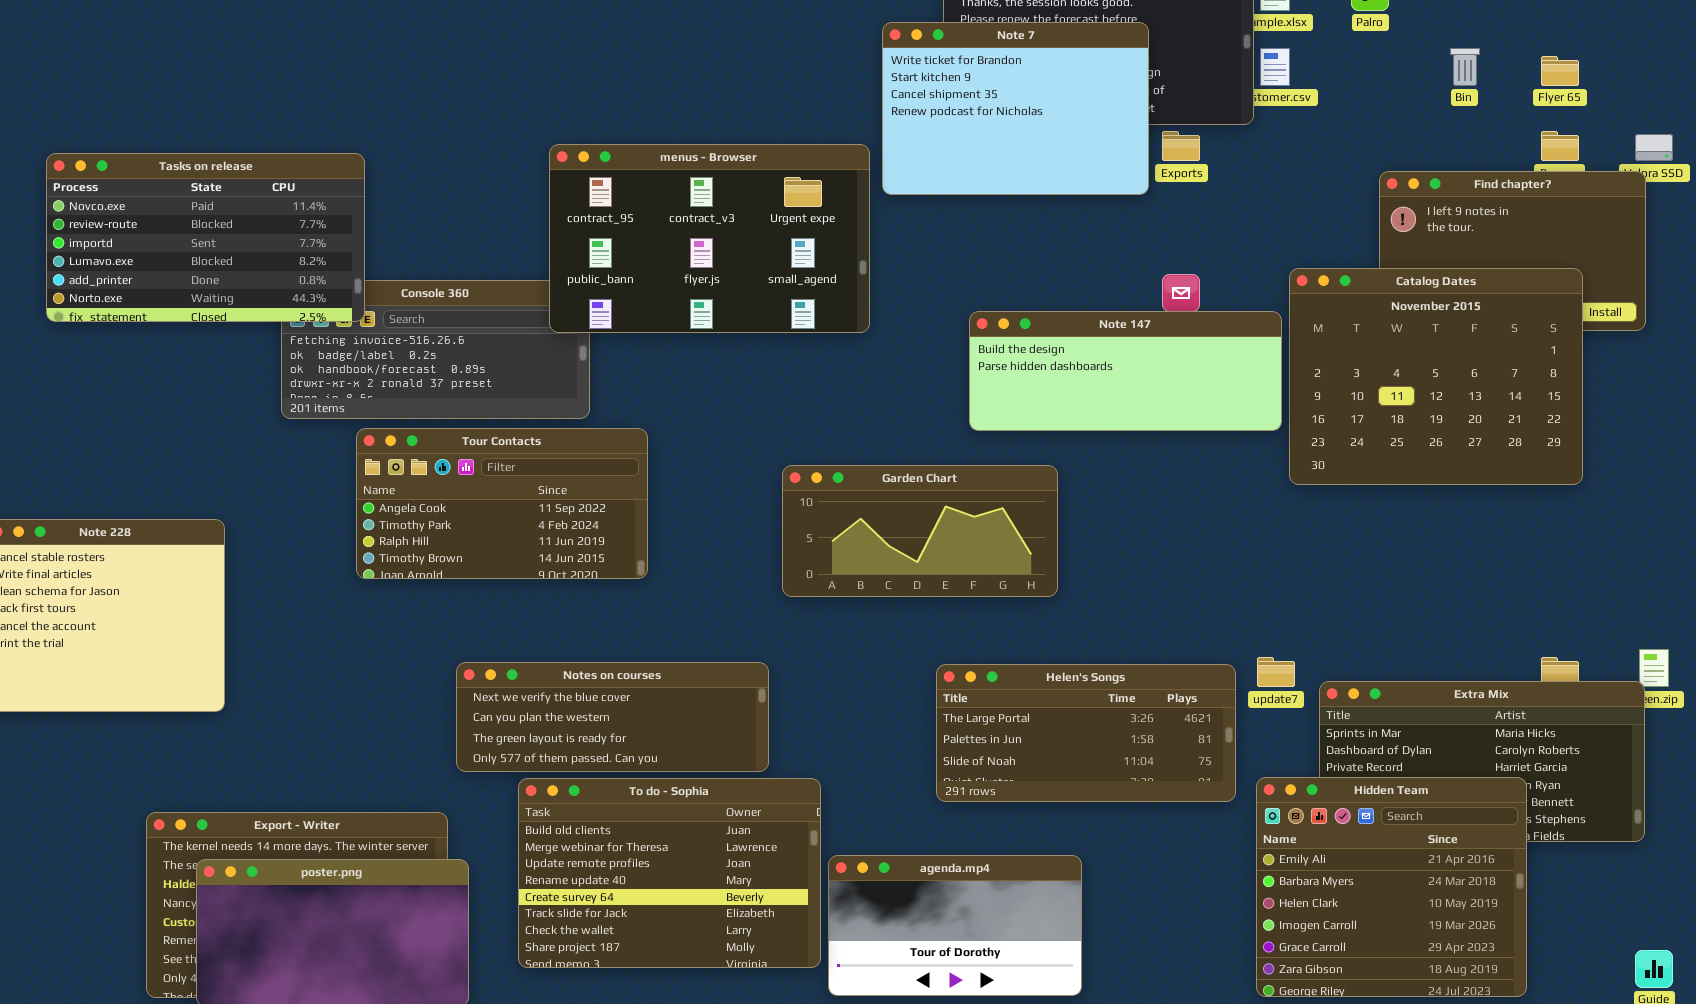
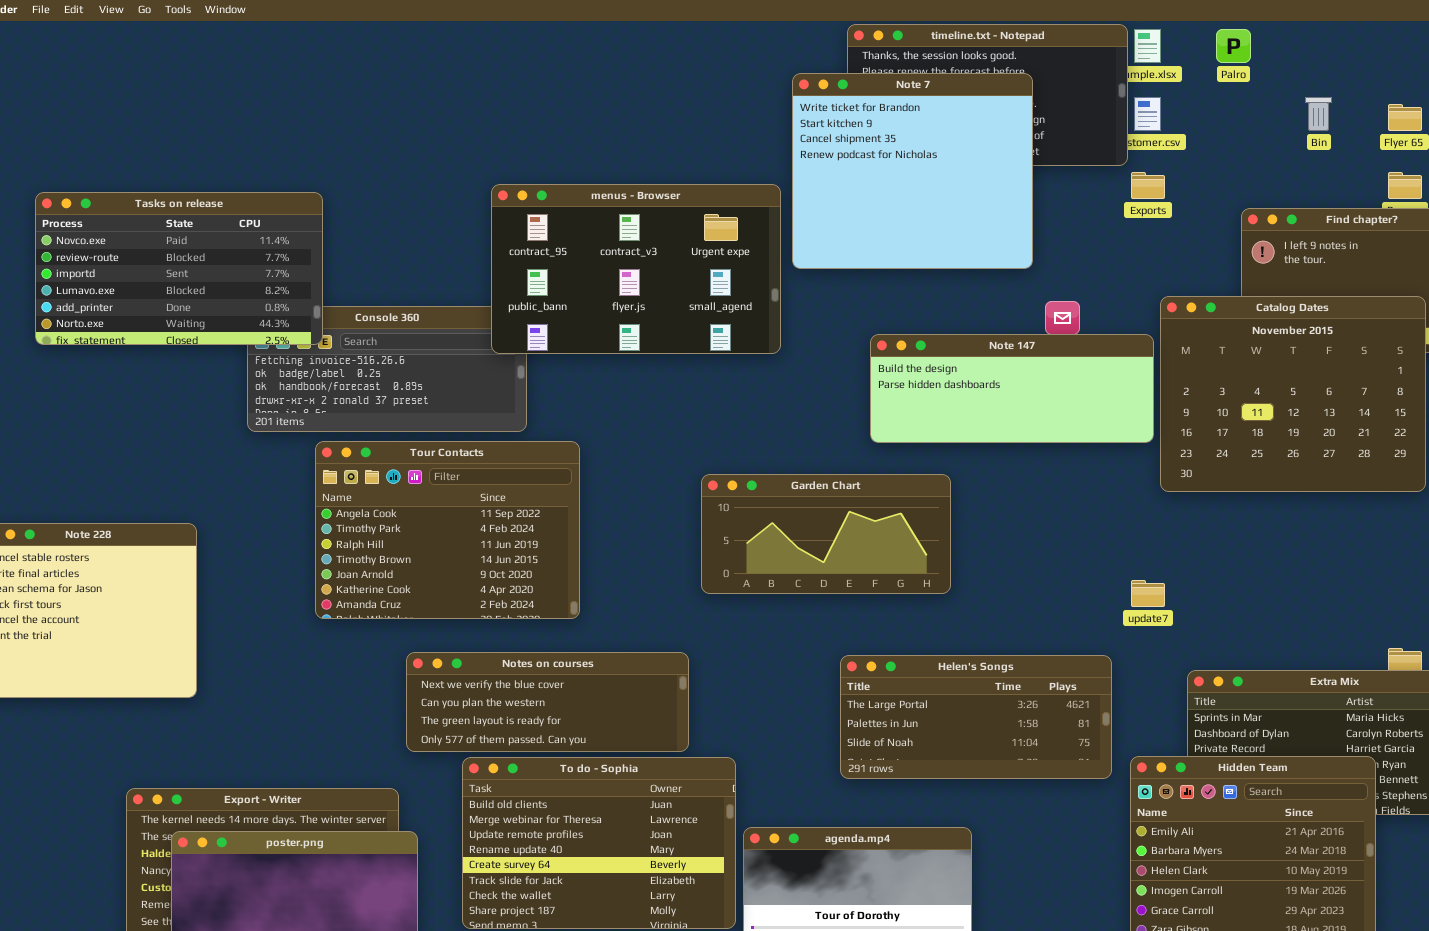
Note 7: [882,22,1149,195] -> [792,73,1033,269], resized
Exports: [1162,131,1200,161] -> [1131,172,1165,199], moved
Tour Contacts: [356,428,648,579] -> [315,441,580,619], resized
update7: [1257,657,1295,687] -> [1131,580,1165,607], moved

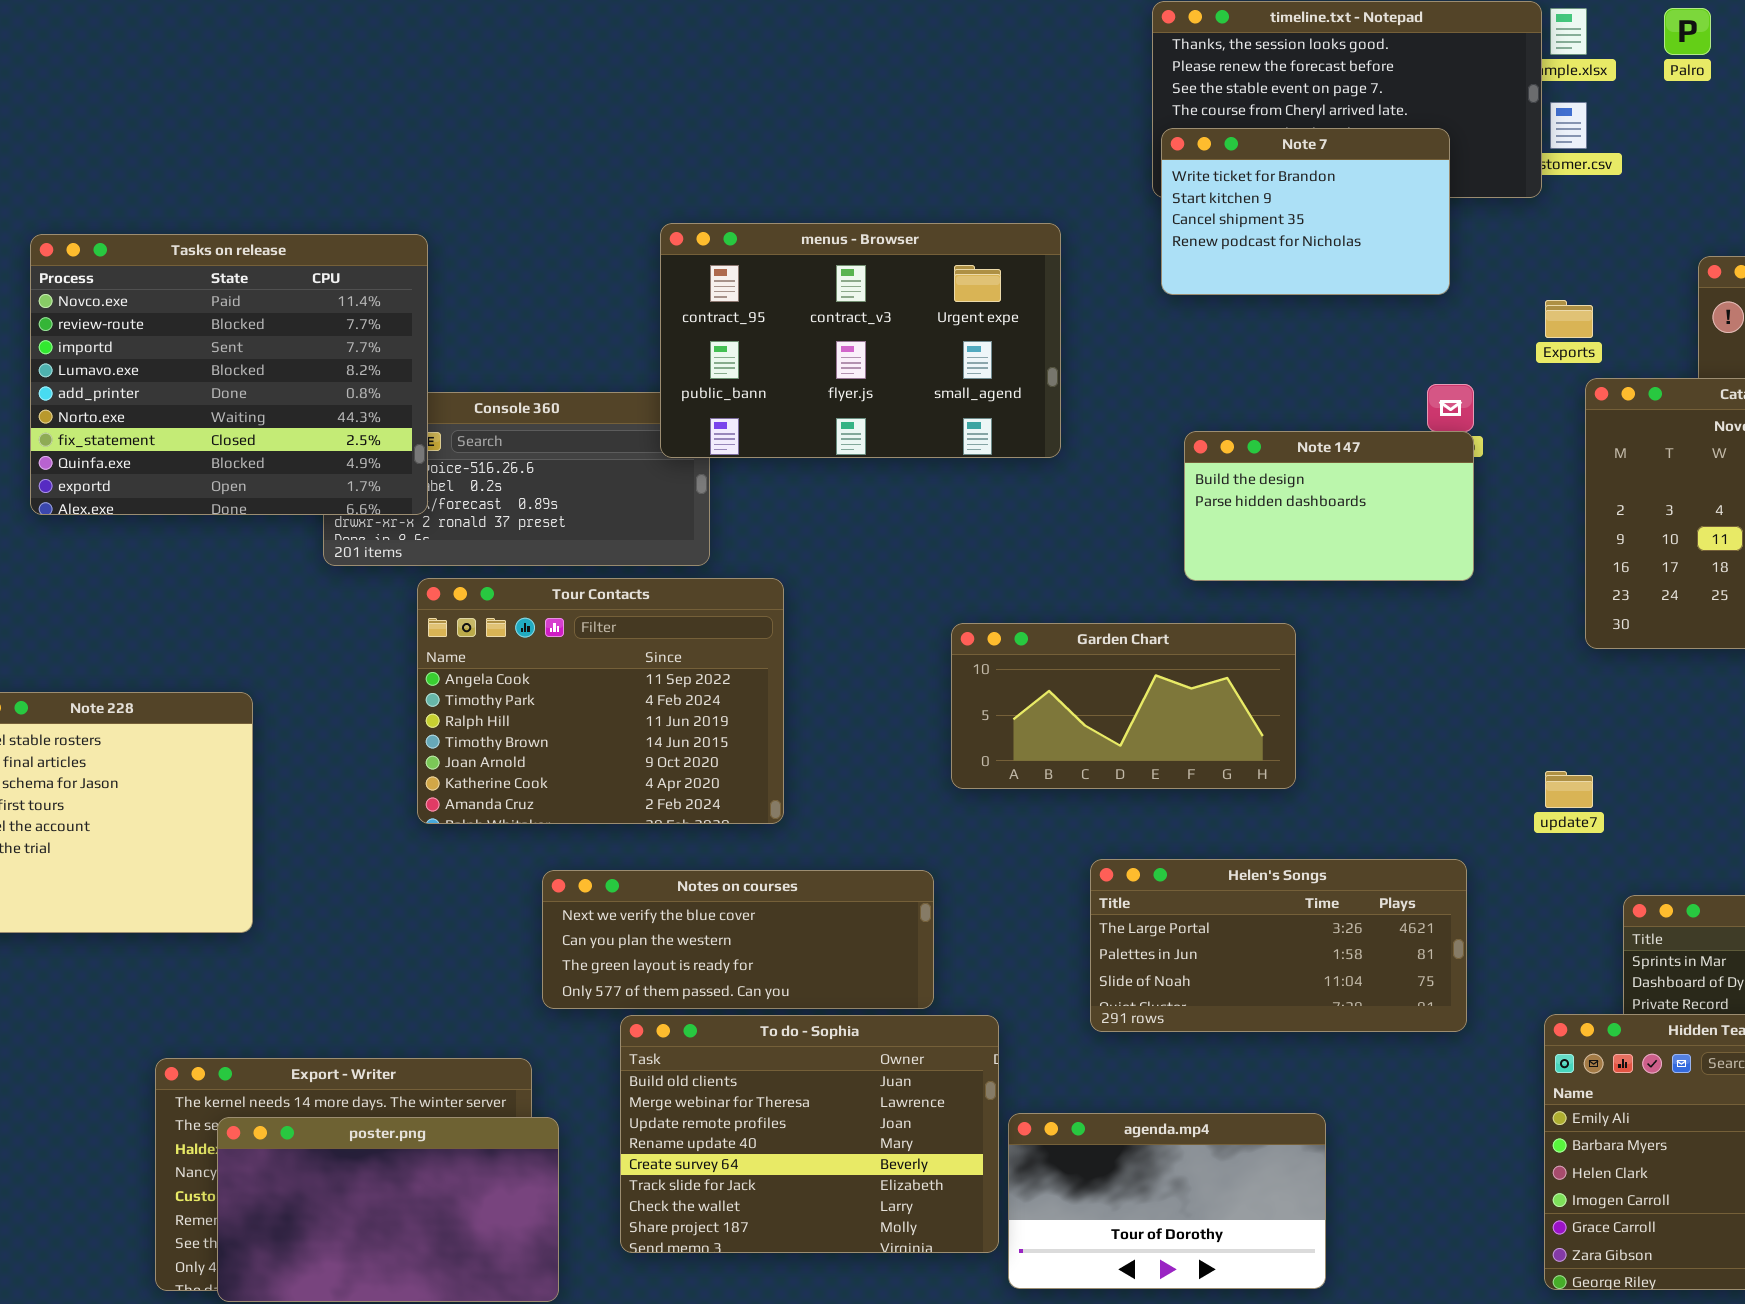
Note 7: [792,73,1033,269] -> [1161,128,1450,295], moved, resized
Exports: [1131,172,1165,199] -> [1545,300,1593,338], moved
Tasks on release: [35,192,323,345] -> [30,234,428,515], resized
Note 147: [870,334,1154,443] -> [1184,431,1474,581], resized
Helen's Songs: [840,655,1112,779] -> [1090,859,1467,1032], moved

